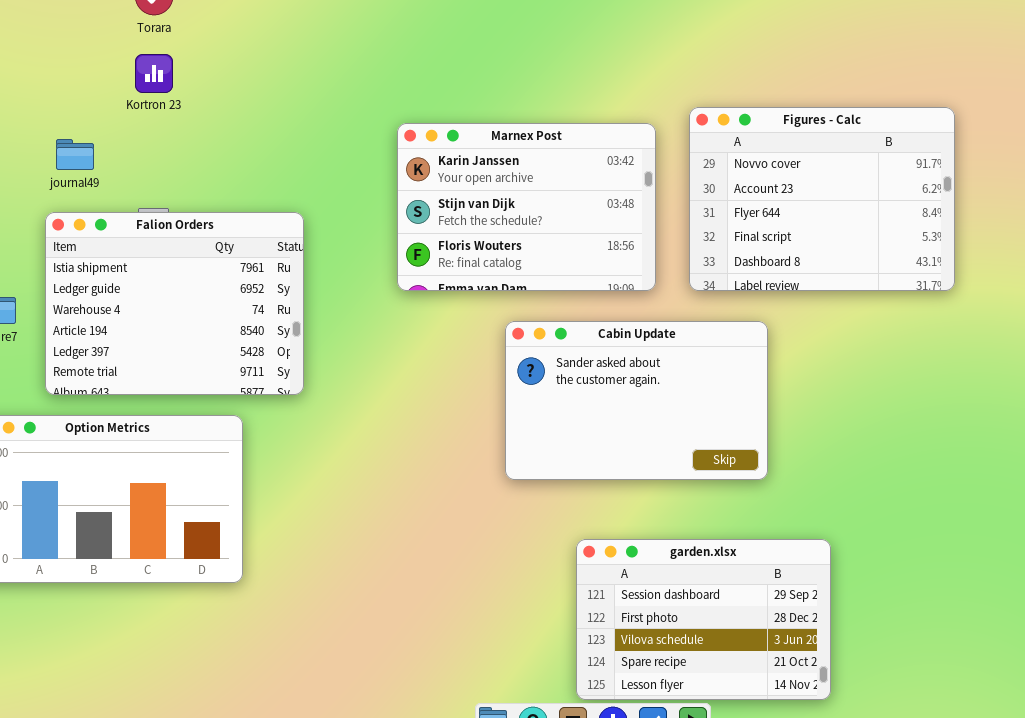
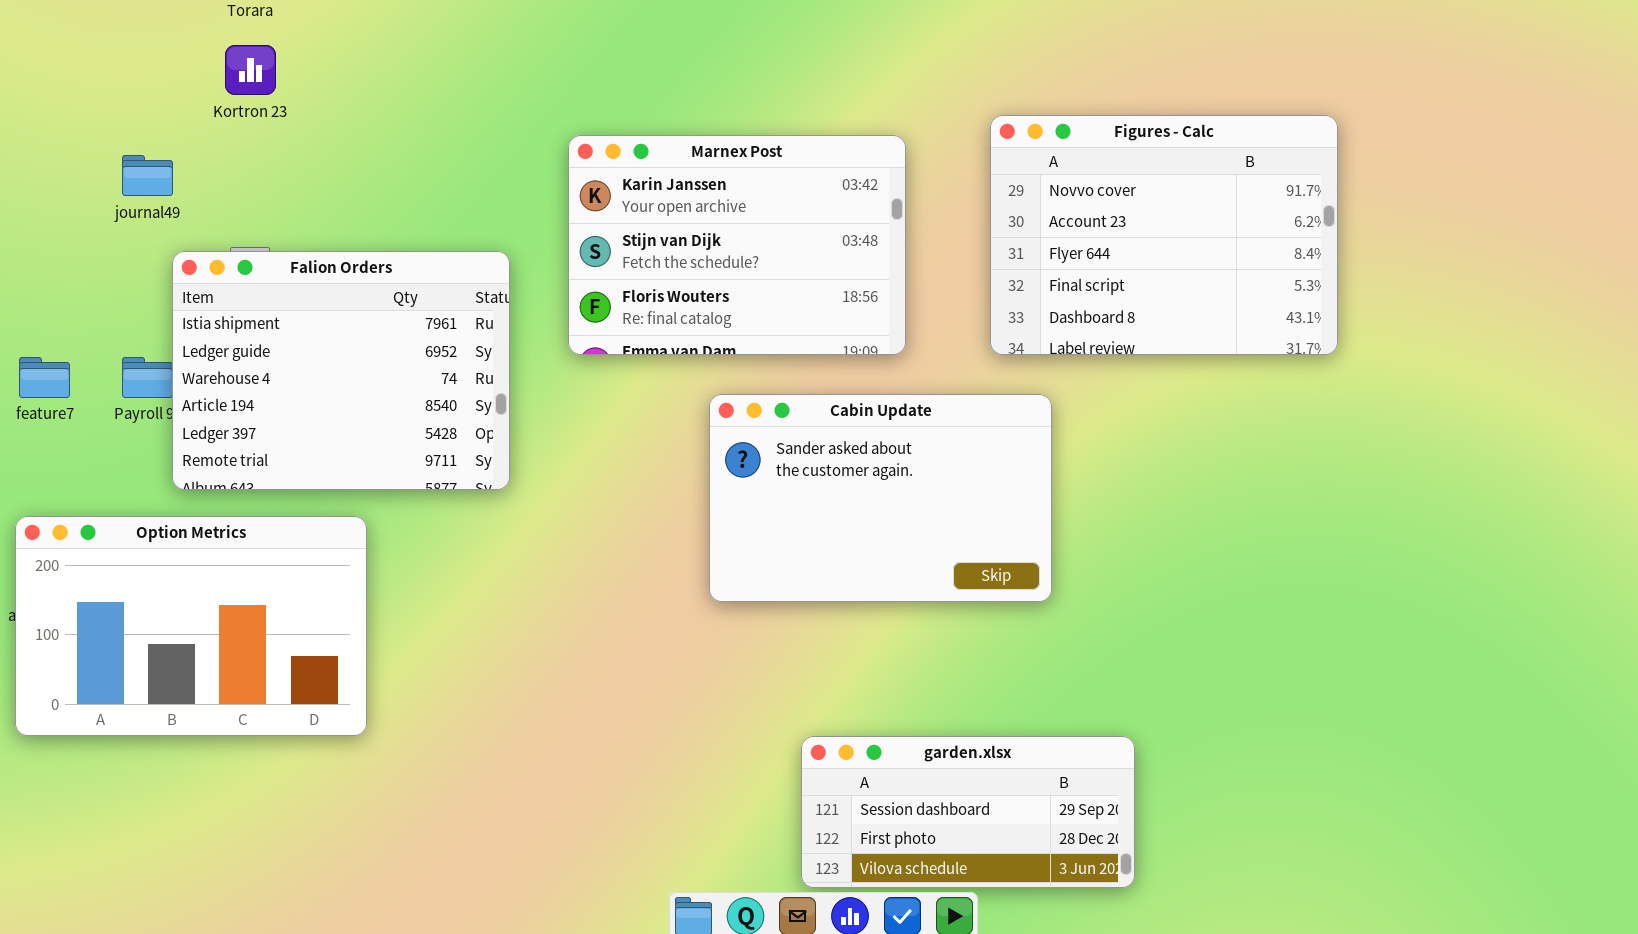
Figures - Calc: [689,107,955,291] -> [990,115,1338,355], moved
Falion Orders: [45,212,304,395] -> [172,251,510,490], moved
garden.xlsx: [576,539,831,700] -> [801,736,1135,888], resized

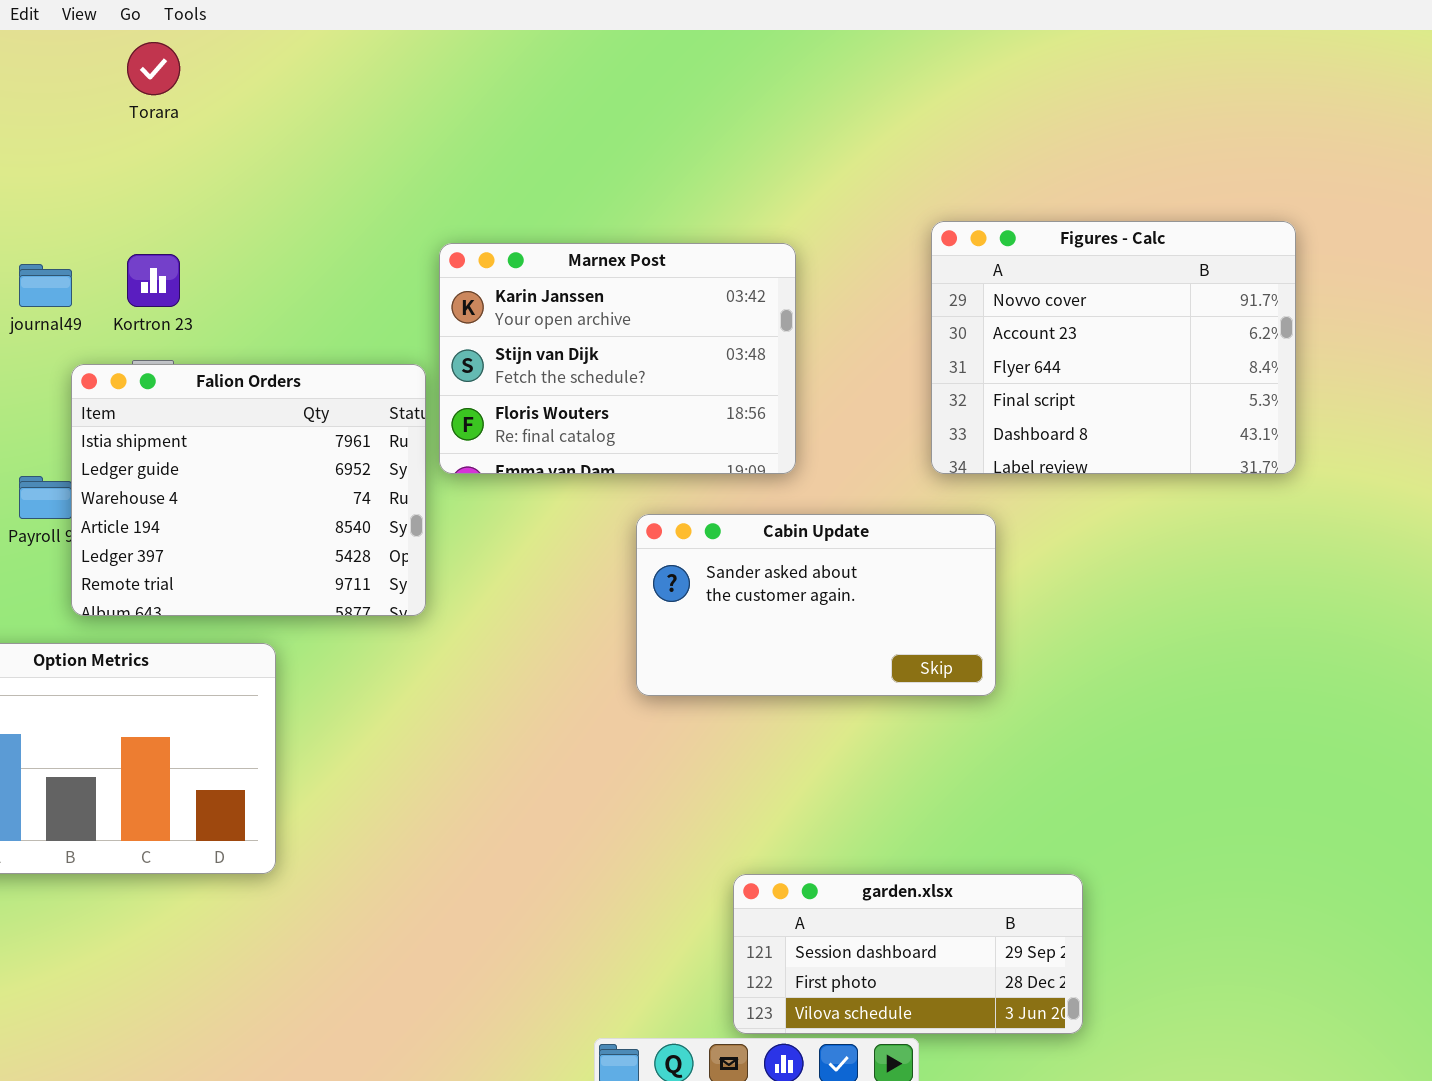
Kortron 23: [225,45,276,95] -> [127,254,180,307], moved
Marnex Post: [568,135,906,355] -> [439,243,796,474], moved
Cabin Update: [709,394,1052,602] -> [636,514,996,696], resized

